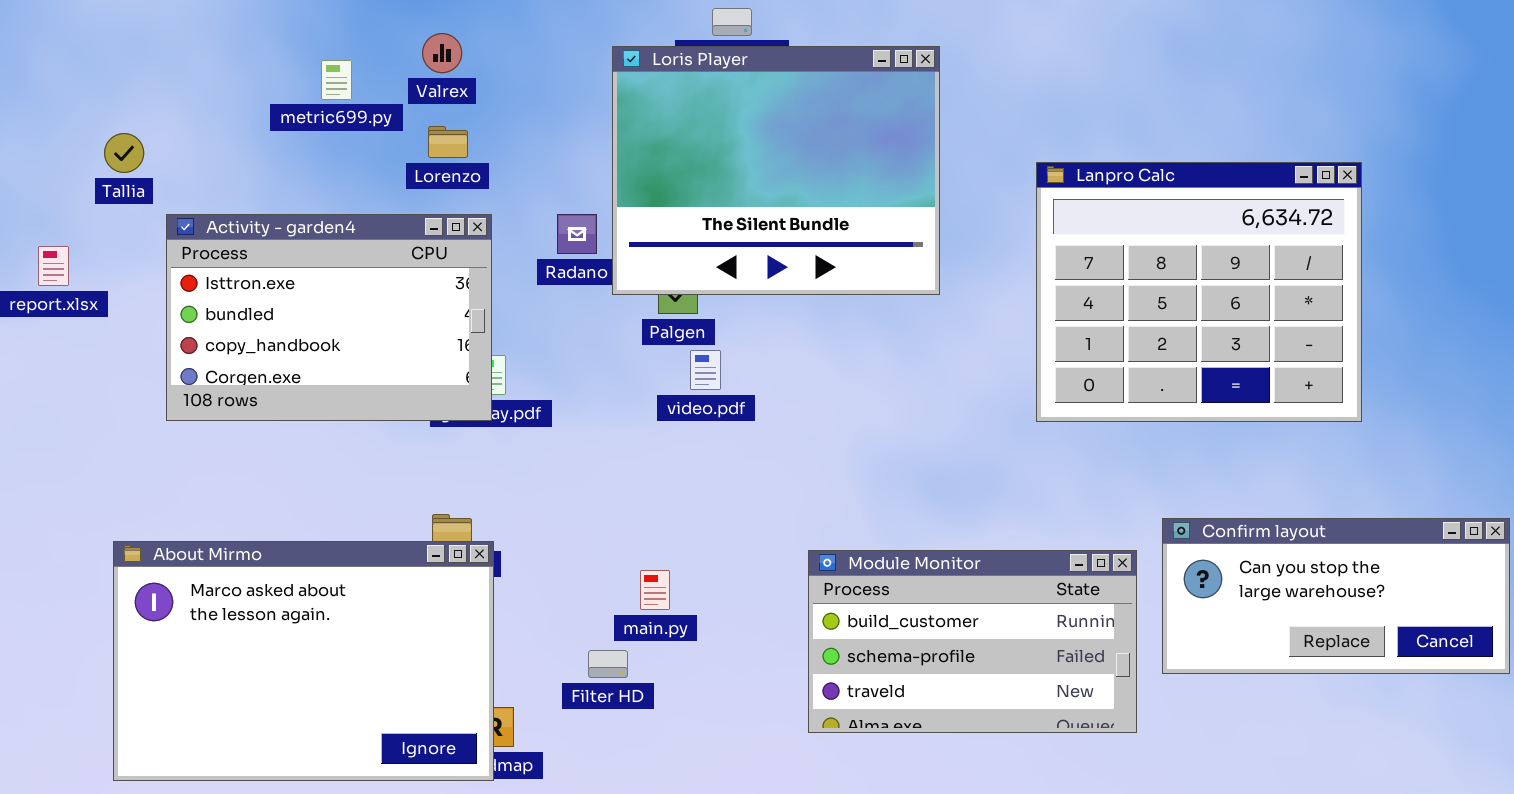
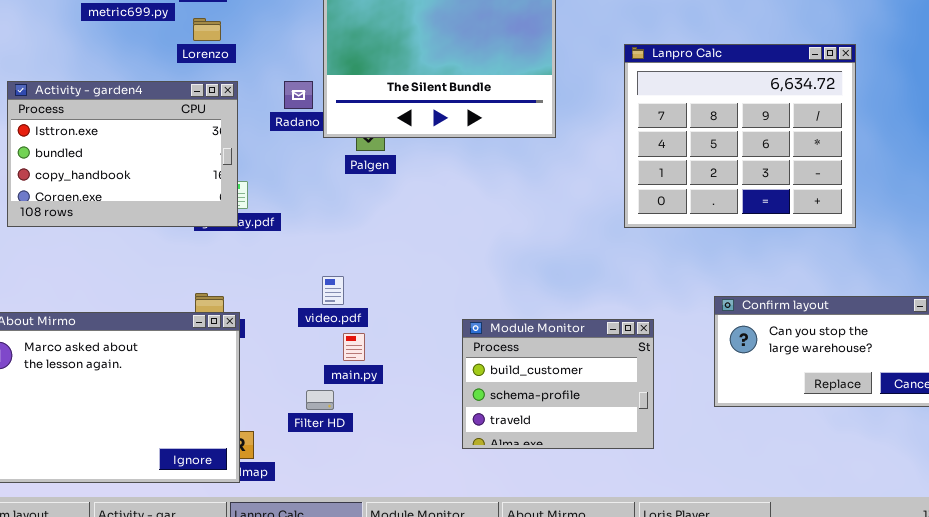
video.pdf: [690,350,721,390] -> [322,276,344,305], moved
Module Monitor: [808,550,1137,733] -> [462,319,654,449], resized

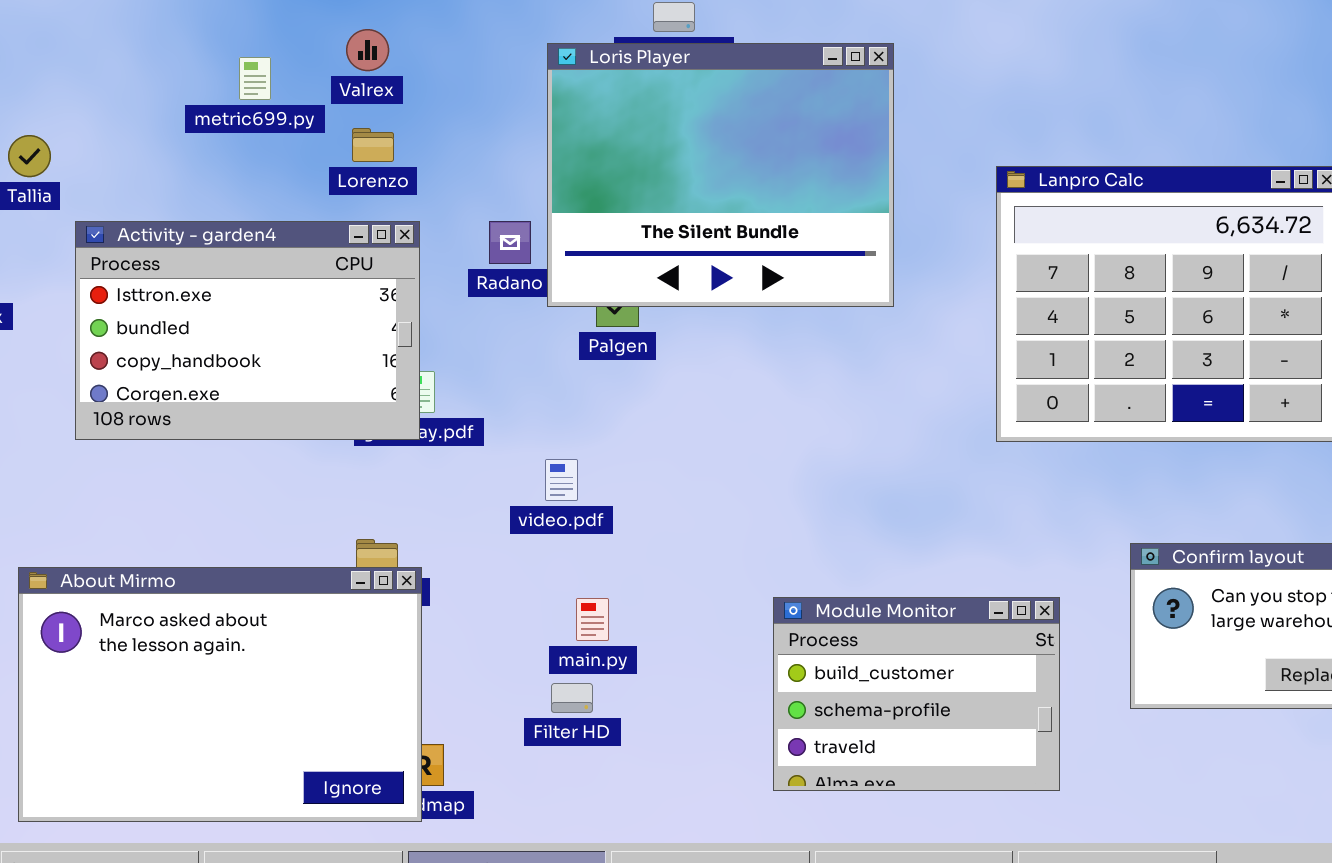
video.pdf: [322,276,344,305] -> [545,459,578,501], moved
Module Monitor: [462,319,654,449] -> [773,597,1060,791], moved
Filter HD: [306,390,334,410] -> [551,683,593,713], moved

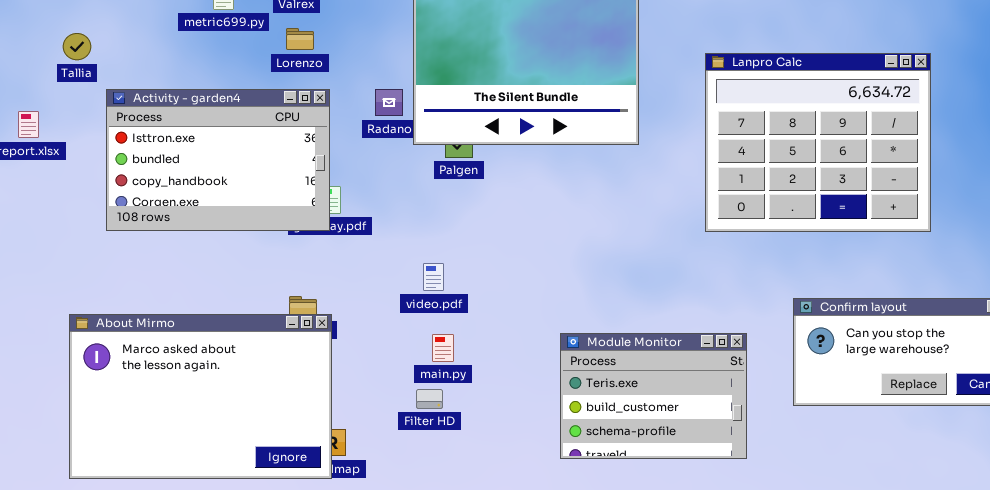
video.pdf: [545,459,578,501] -> [423,263,444,291], moved
Module Monitor: [773,597,1060,791] -> [560,333,747,459], scrolled up 1 row

